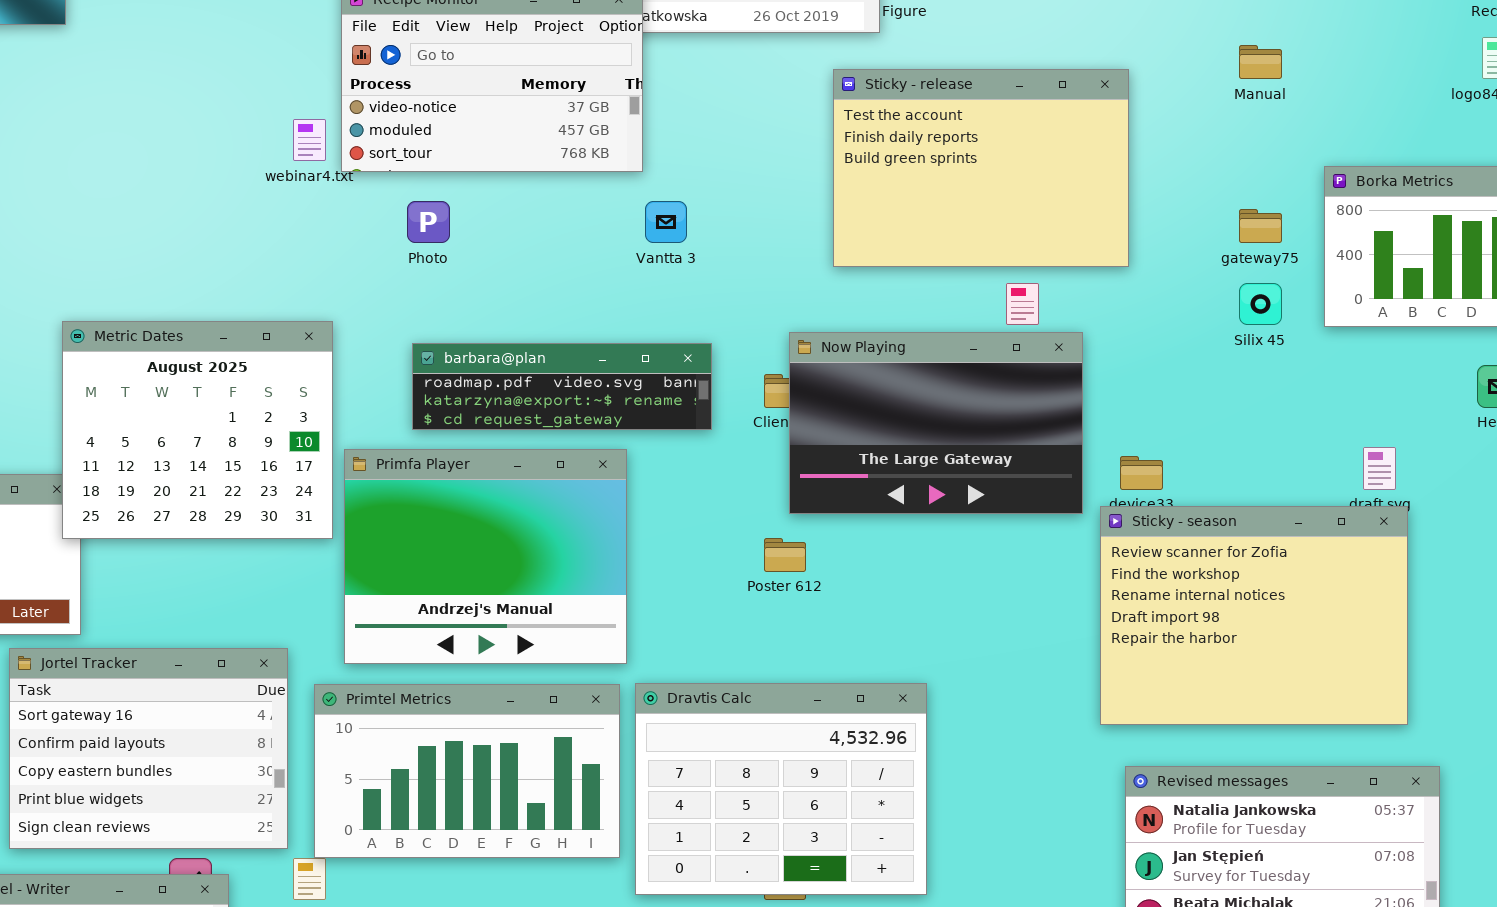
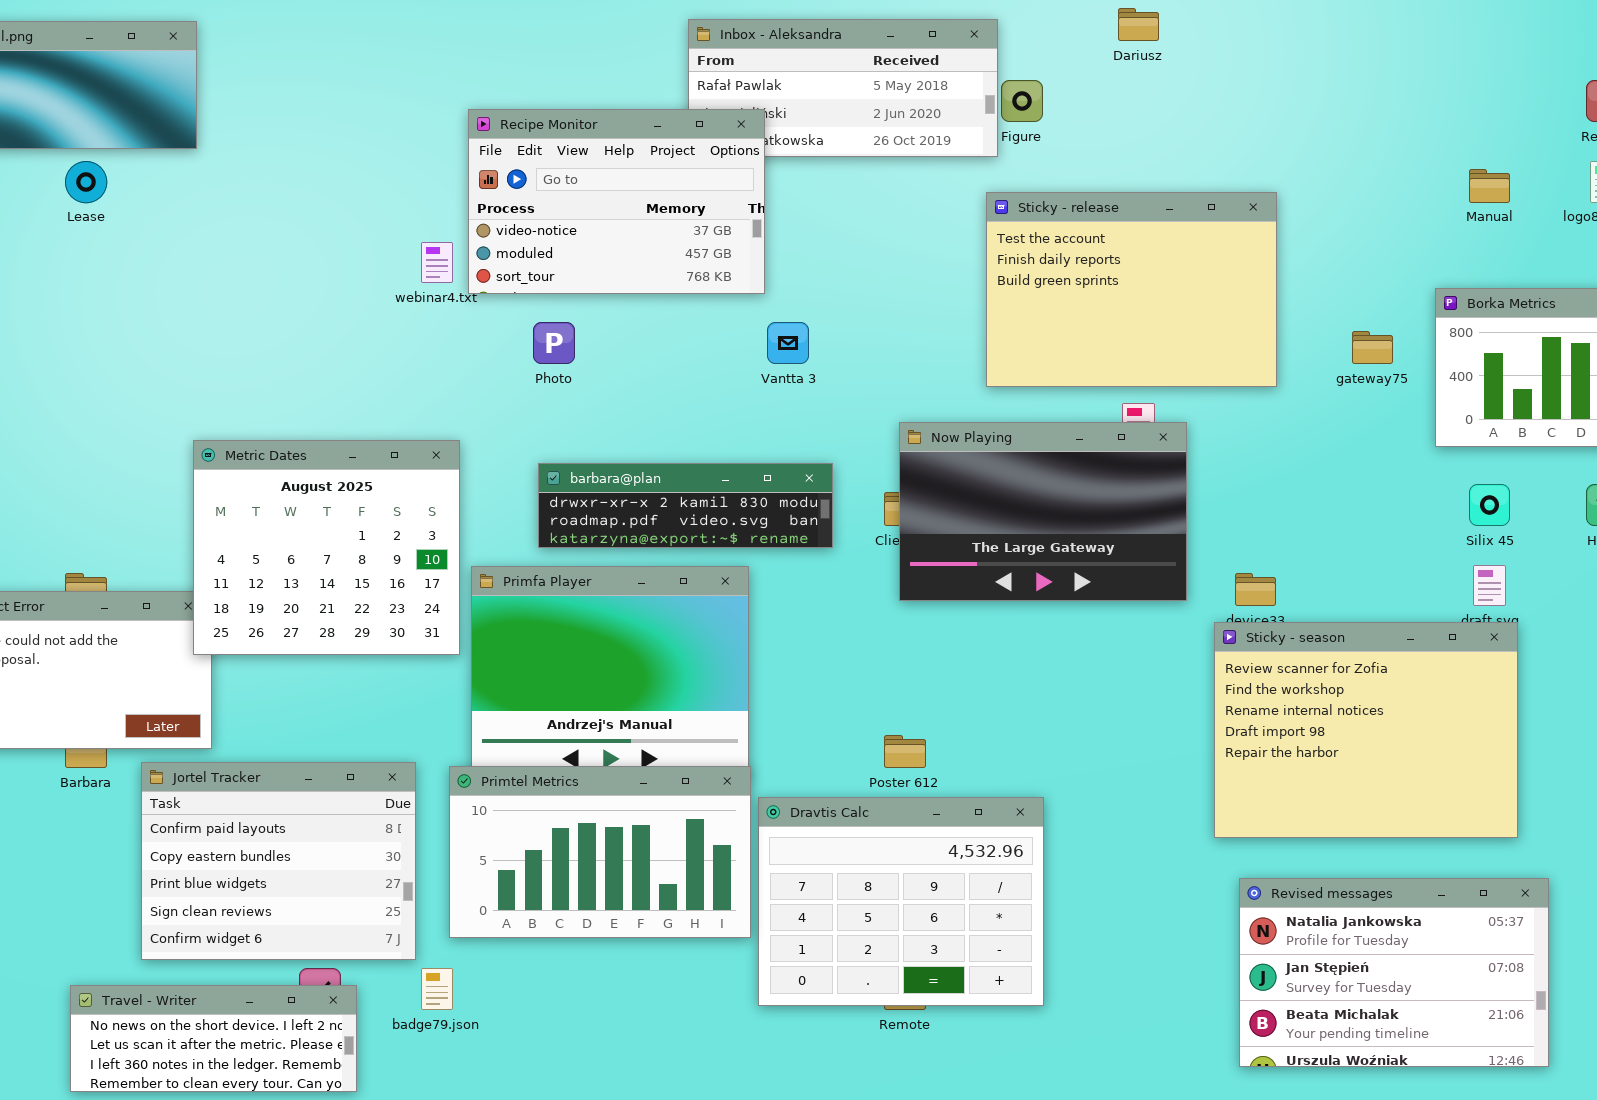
Manual: [1239,45,1282,79] -> [1469,169,1510,203], moved
Sticky - release: [833,69,1129,267] -> [986,192,1277,387], moved
Silix 45: [1239,283,1282,325] -> [1469,484,1510,526], moved
Now Playing: [789,332,1083,514] -> [899,422,1187,601], moved
barbara@plan: [412,343,712,430] -> [538,463,833,548], scrolled up 1 row
Poster 612: [764,538,806,572] -> [884,735,926,768], moved
Jortel Tracker: [9,648,288,849] -> [141,762,416,960], scrolled down 1 row
Primtel Metrics: [314,684,620,858] -> [449,766,751,938], moved

